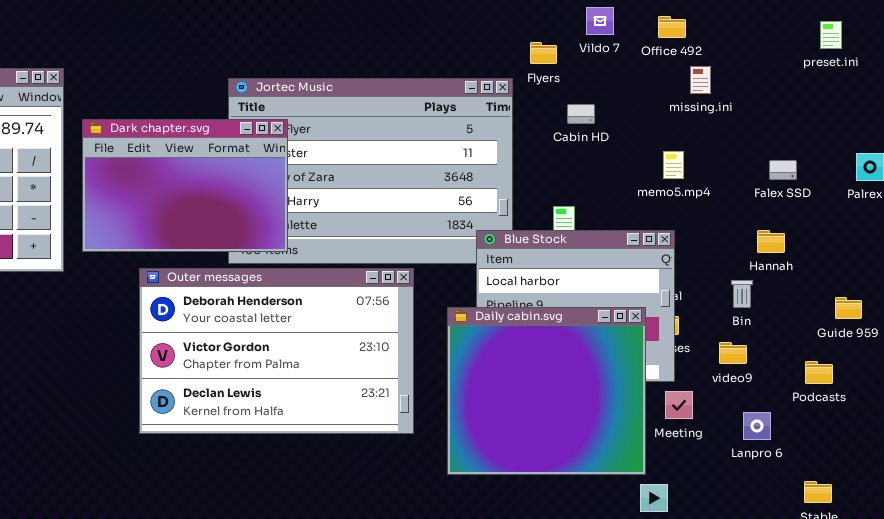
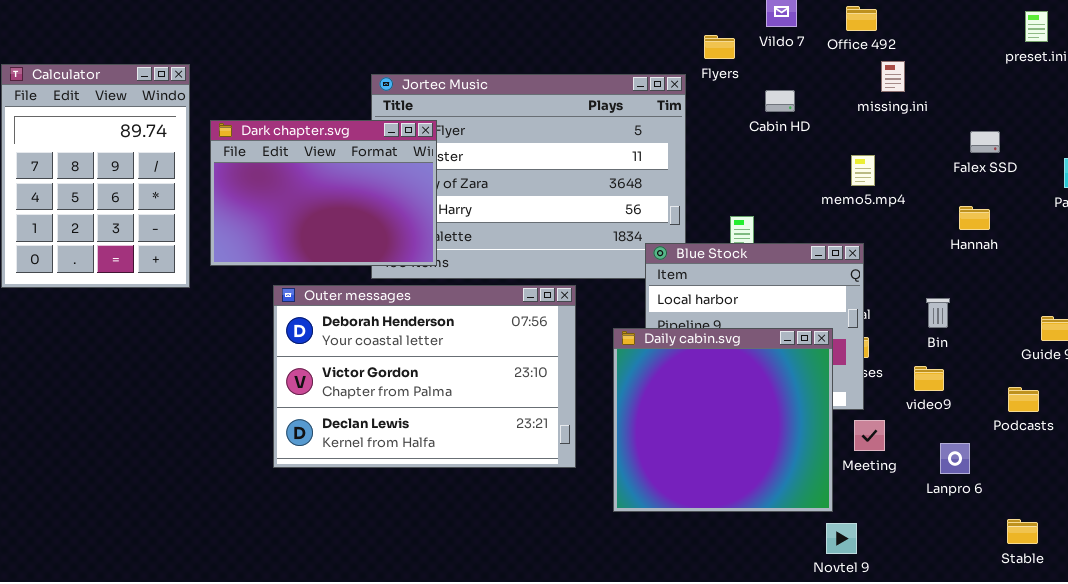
Cabin HD: [567,104,595,124] -> [765,90,795,112], moved
Falex SSD: [769,160,797,180] -> [970,131,1000,153], moved
Hannah: [757,230,785,253] -> [959,206,990,230], moved

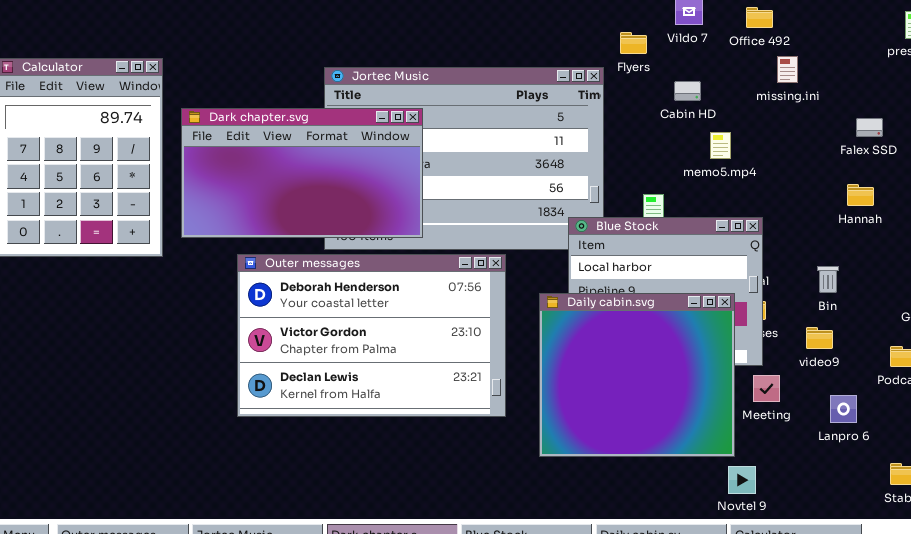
Dark chapter.svg: [210,120,437,266] -> [181,108,423,238], resized
memo5.mp4: [851,155,875,186] -> [710,132,731,159], moved

